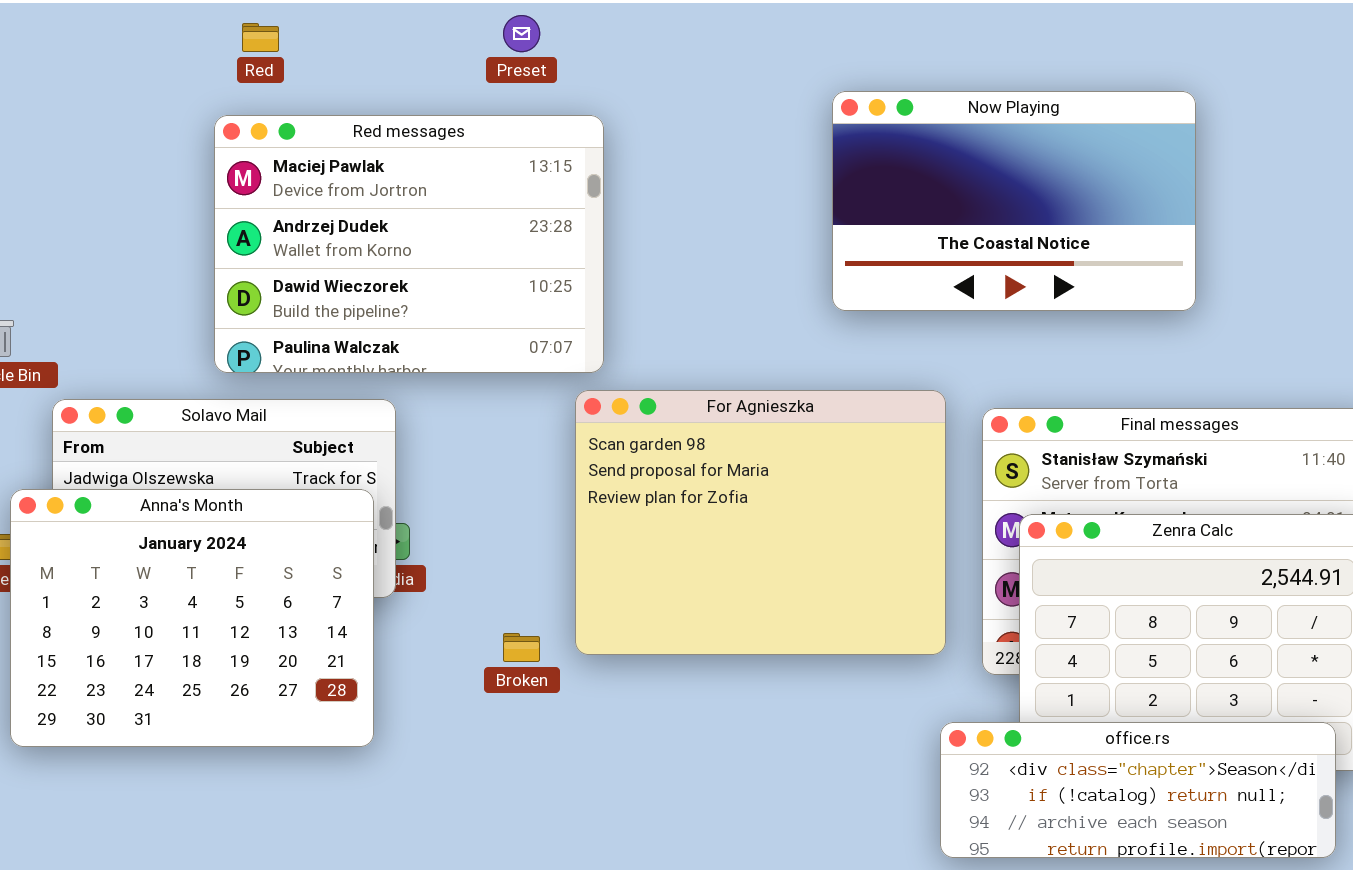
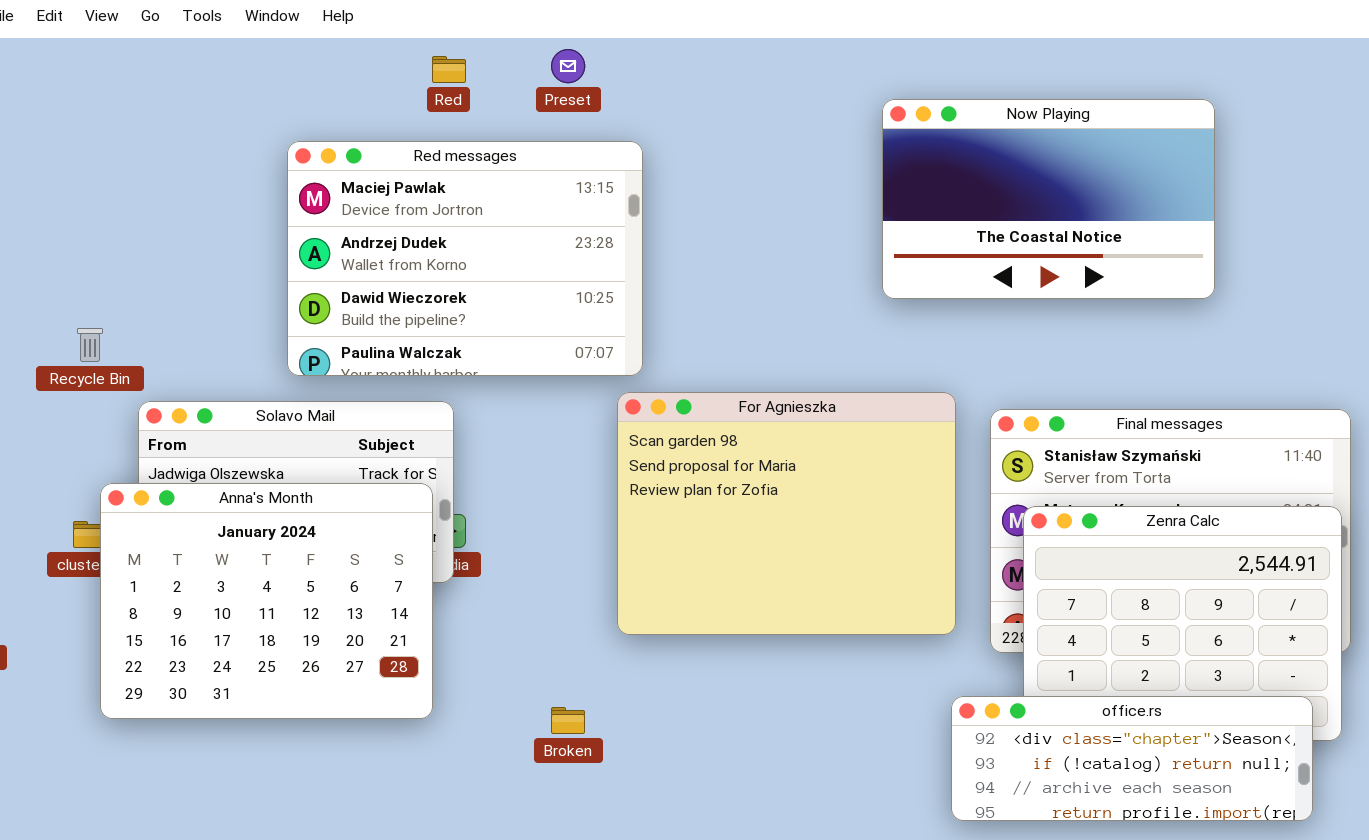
Red: [242,23,279,52] -> [432,56,466,83], moved
Now Playing: [832,91,1196,311] -> [882,99,1215,299], moved
Broken: [503,633,540,662] -> [551,707,585,734], moved

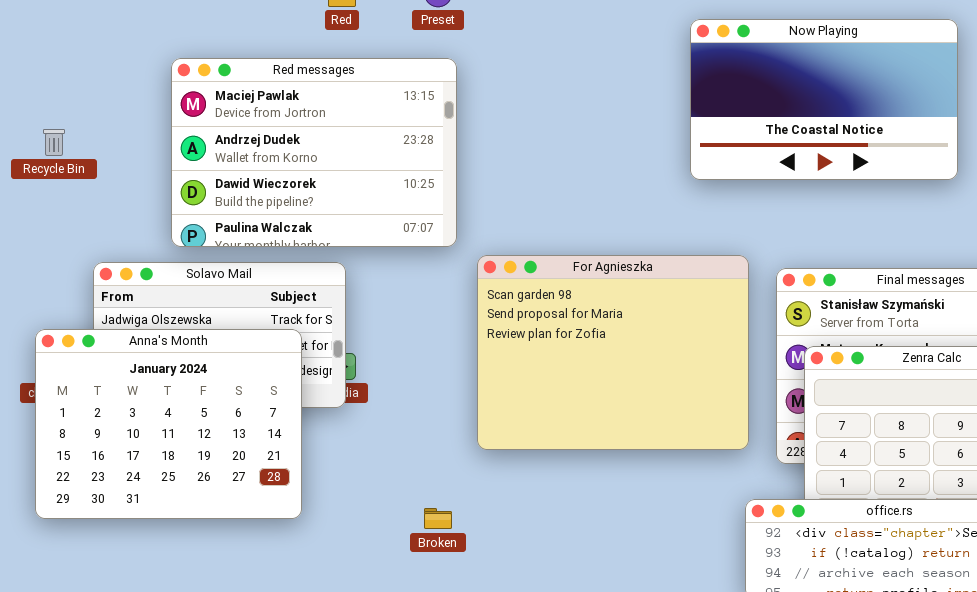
Red messages: [287,141,643,376] -> [171,58,457,247], moved
Recycle Bin: [77,328,103,362] -> [43,129,65,156], moved
Anna's Month: [100,483,433,719] -> [35,329,302,519], moved

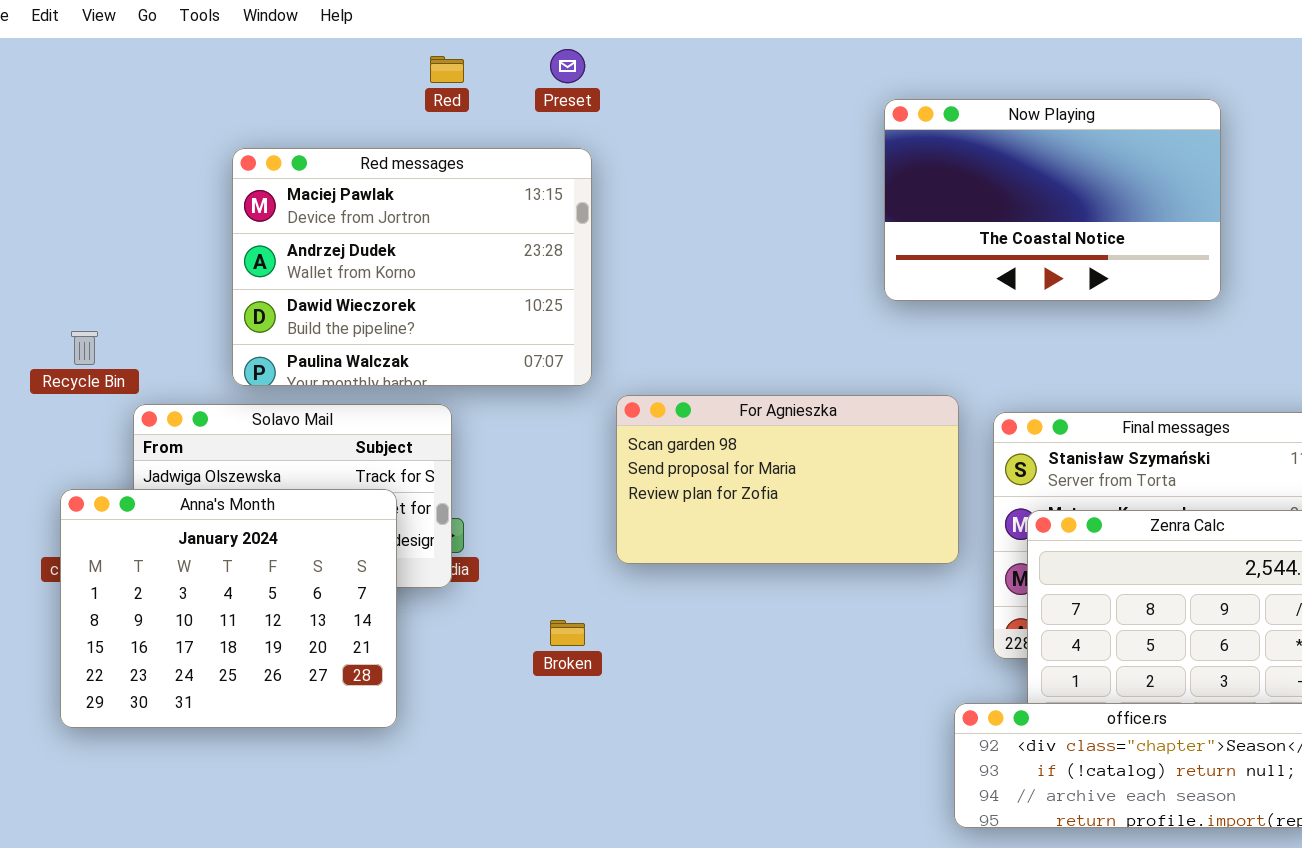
Recycle Bin: [43,129,65,156] -> [71,331,98,365], moved
For Agnieszka: [477,255,749,450] -> [616,395,959,564], resized
Broken: [424,508,452,529] -> [550,620,585,646], moved

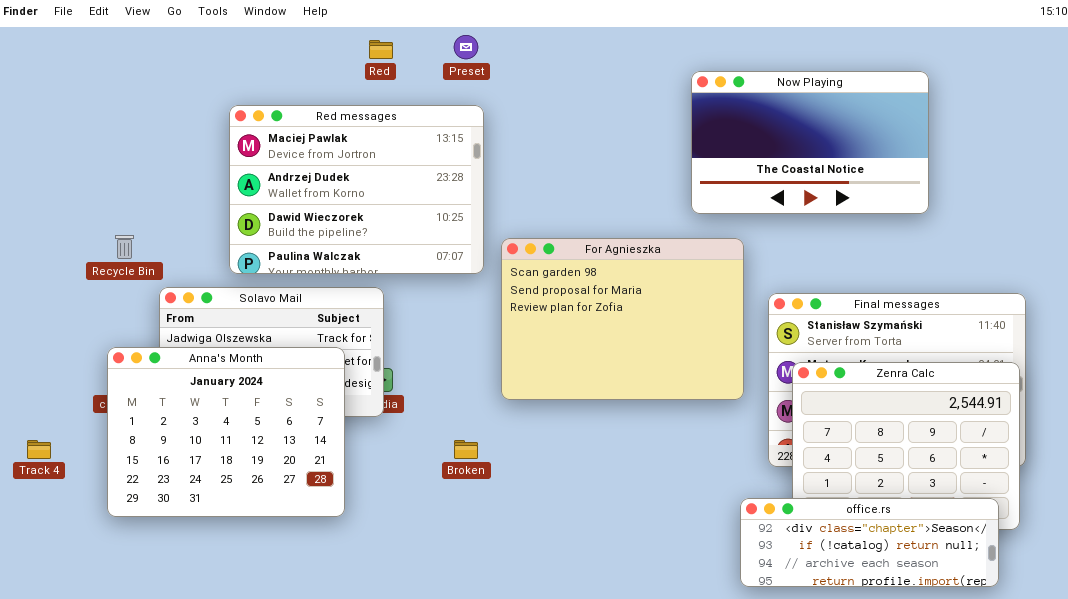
For Agnieszka: [616,395,959,564] -> [501,238,744,400], resized

